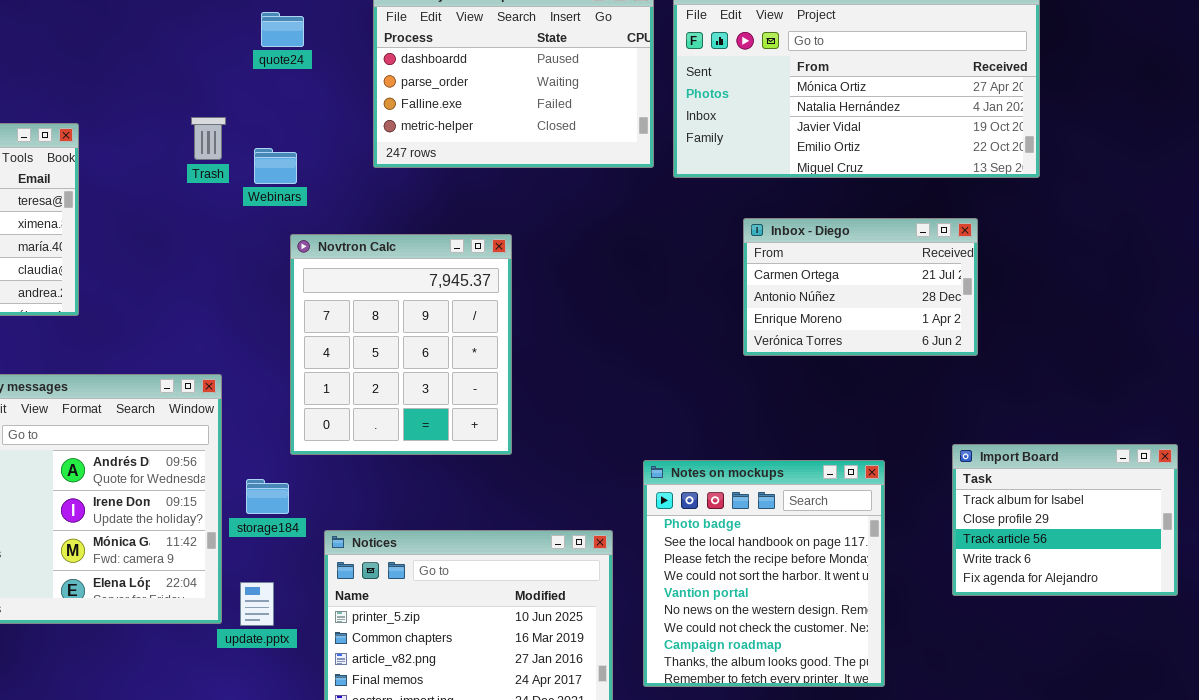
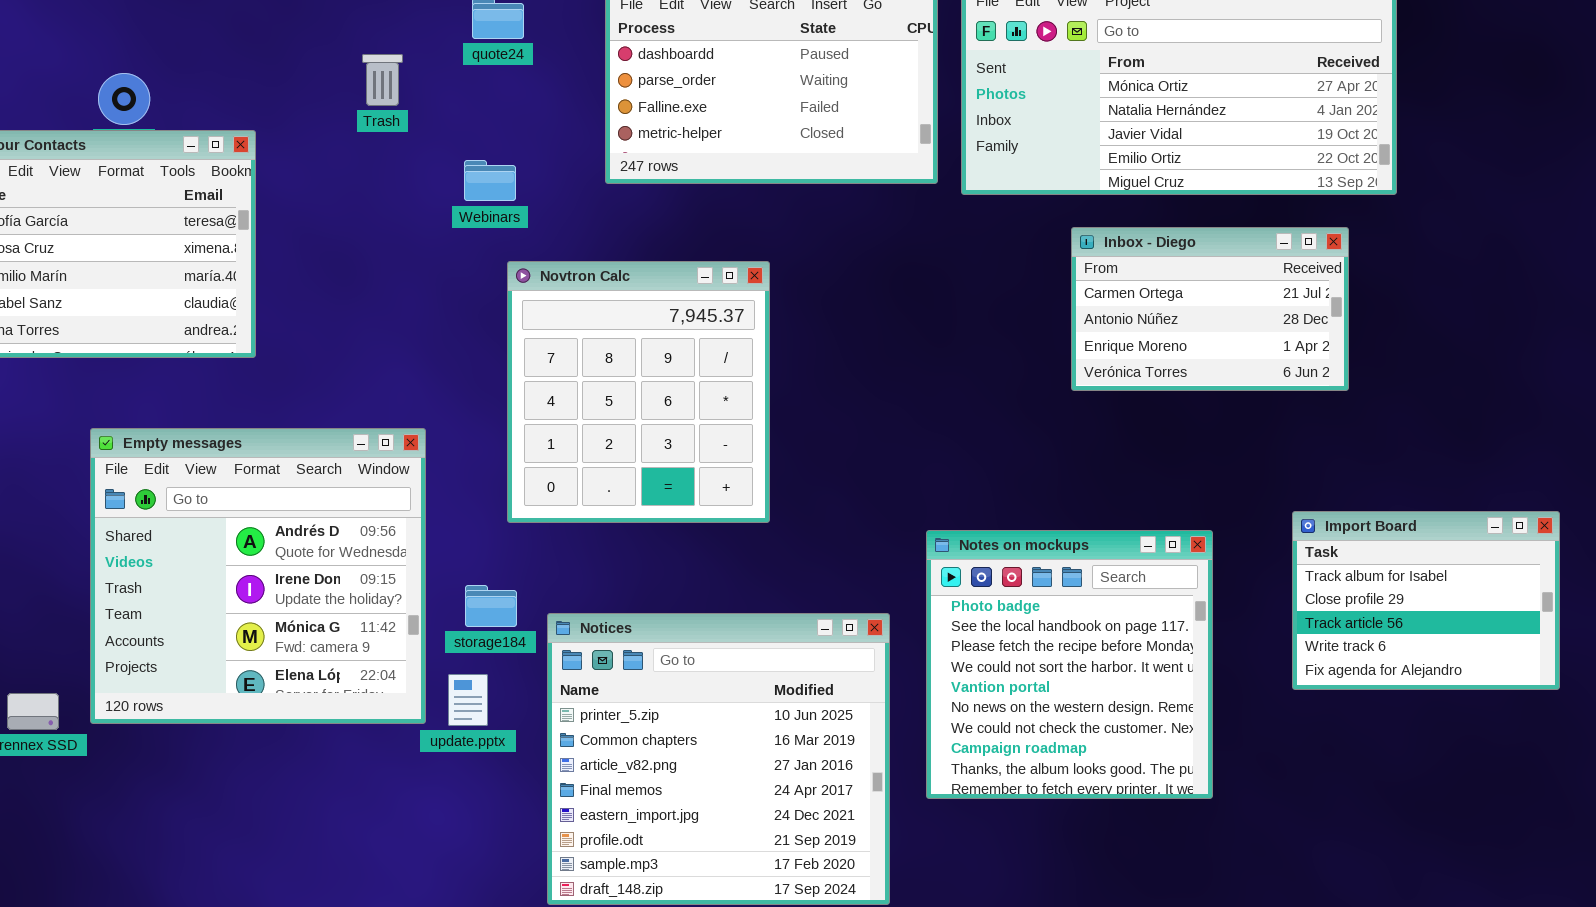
Trash: [191,117,226,160] -> [362,54,403,106], moved
Inbox - Diego: [743,218,978,356] -> [1071,227,1349,391], moved
storage184: [246,479,289,514] -> [465,585,517,627], moved

